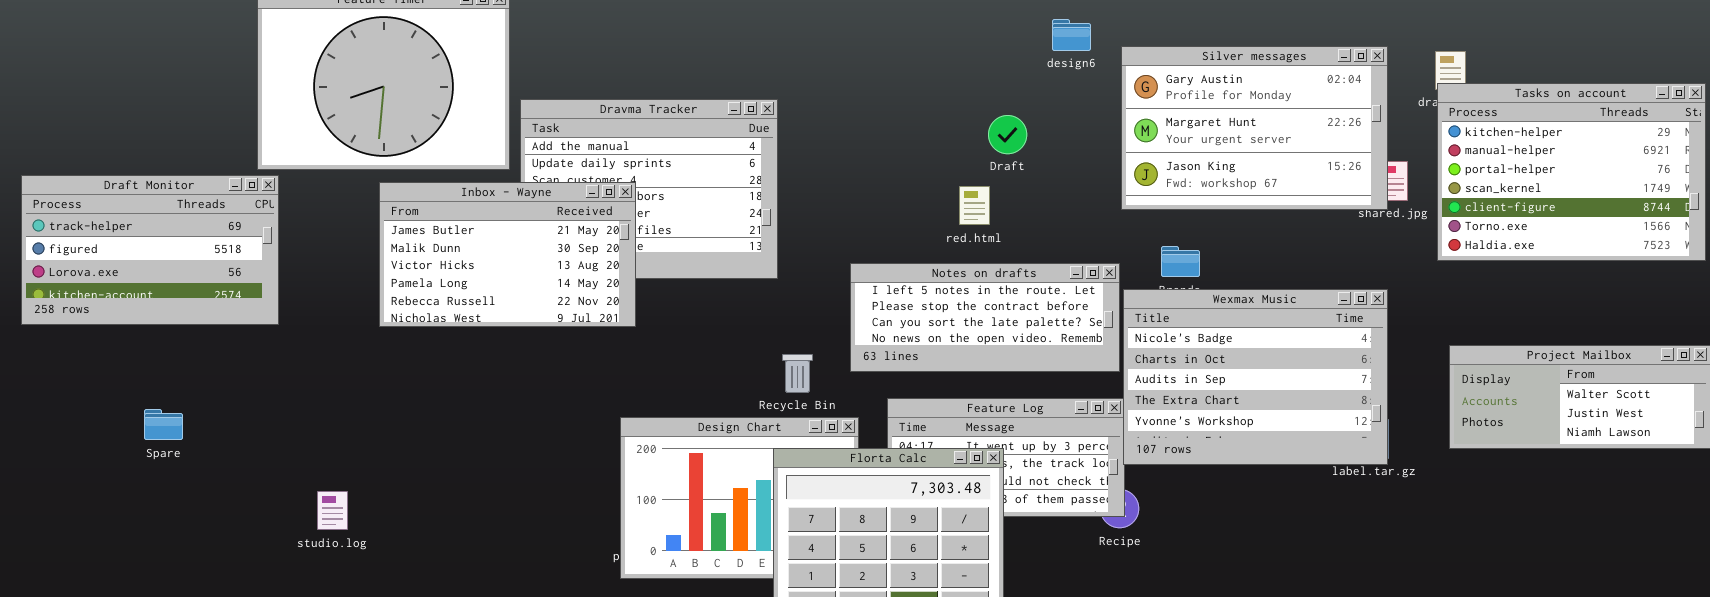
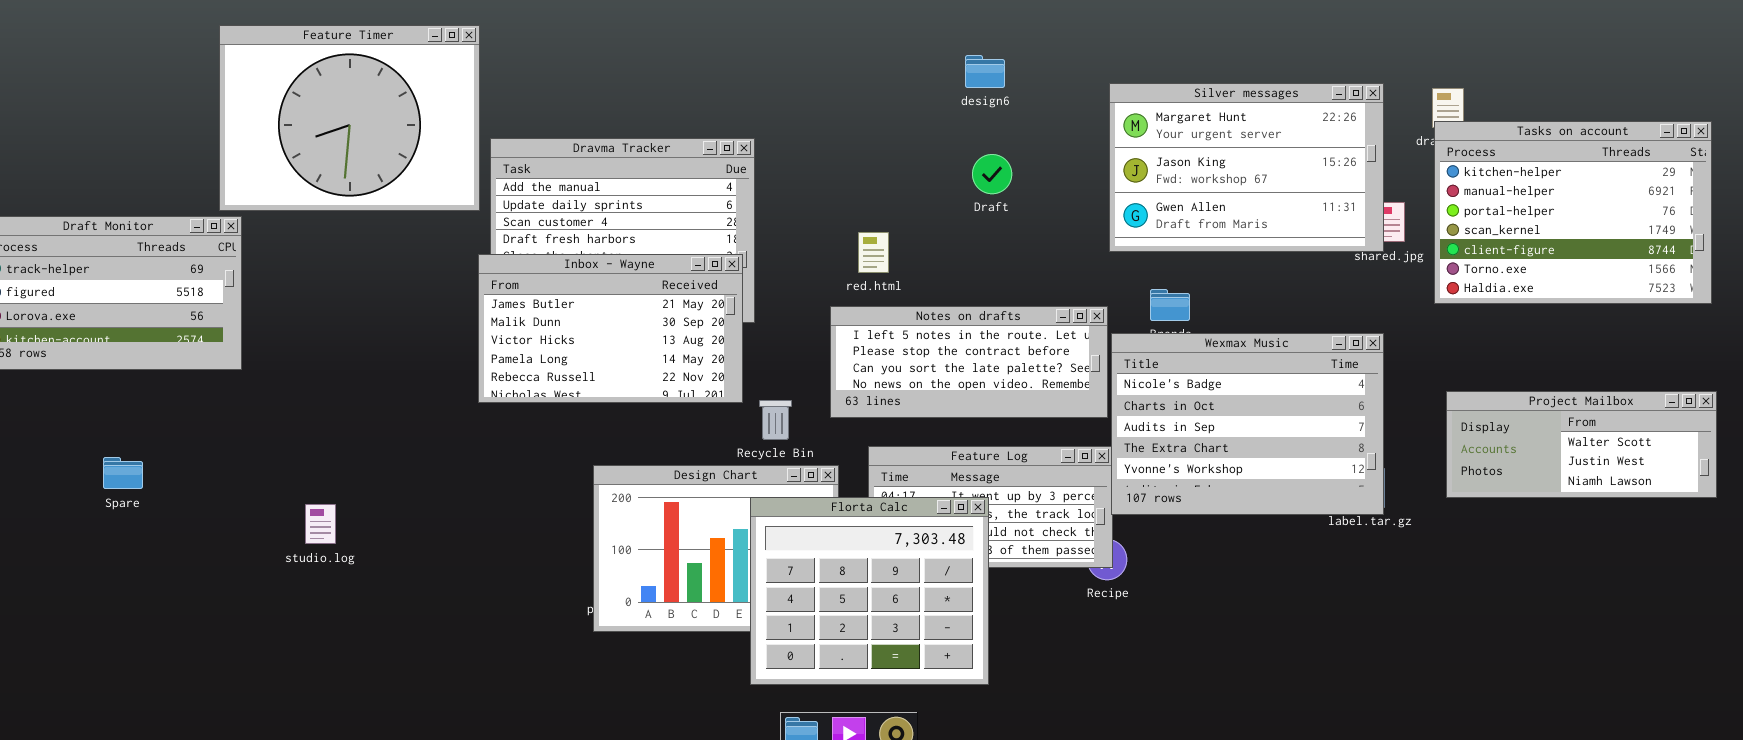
design6: [1052,19,1091,51] -> [965,55,1005,88], moved
Silver messages: [1121,46,1388,210] -> [1109,83,1384,252], scrolled down 1 row
Inbox - Wayne: [379,182,636,327] -> [478,254,743,403], moved
red.html: [959,186,990,225] -> [858,232,889,273], moved
studio.log: [317,491,348,530] -> [305,504,336,544], moved

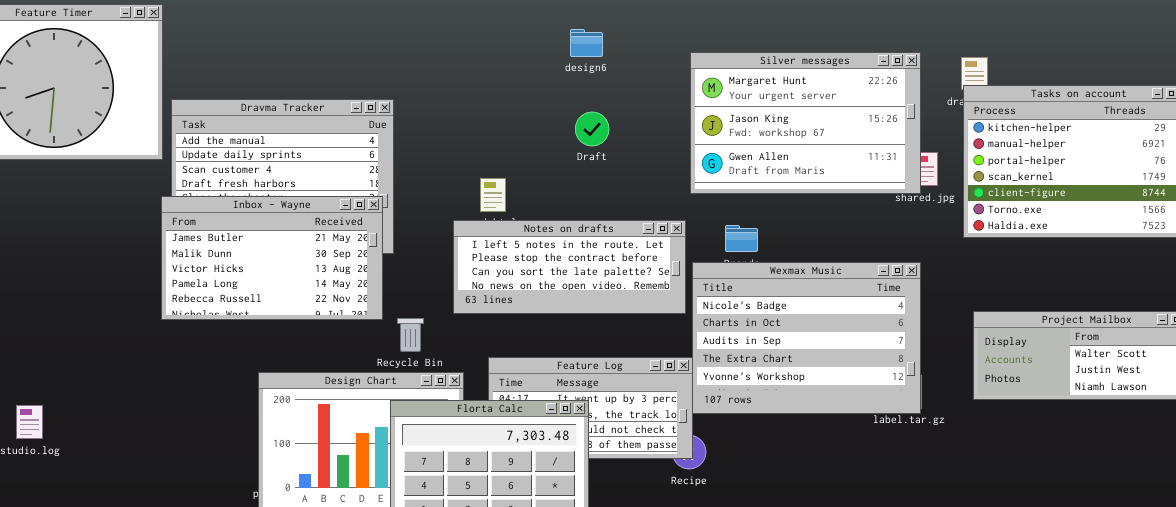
Notes on drafts: [830,306,1108,418] -> [453,220,686,314], moved

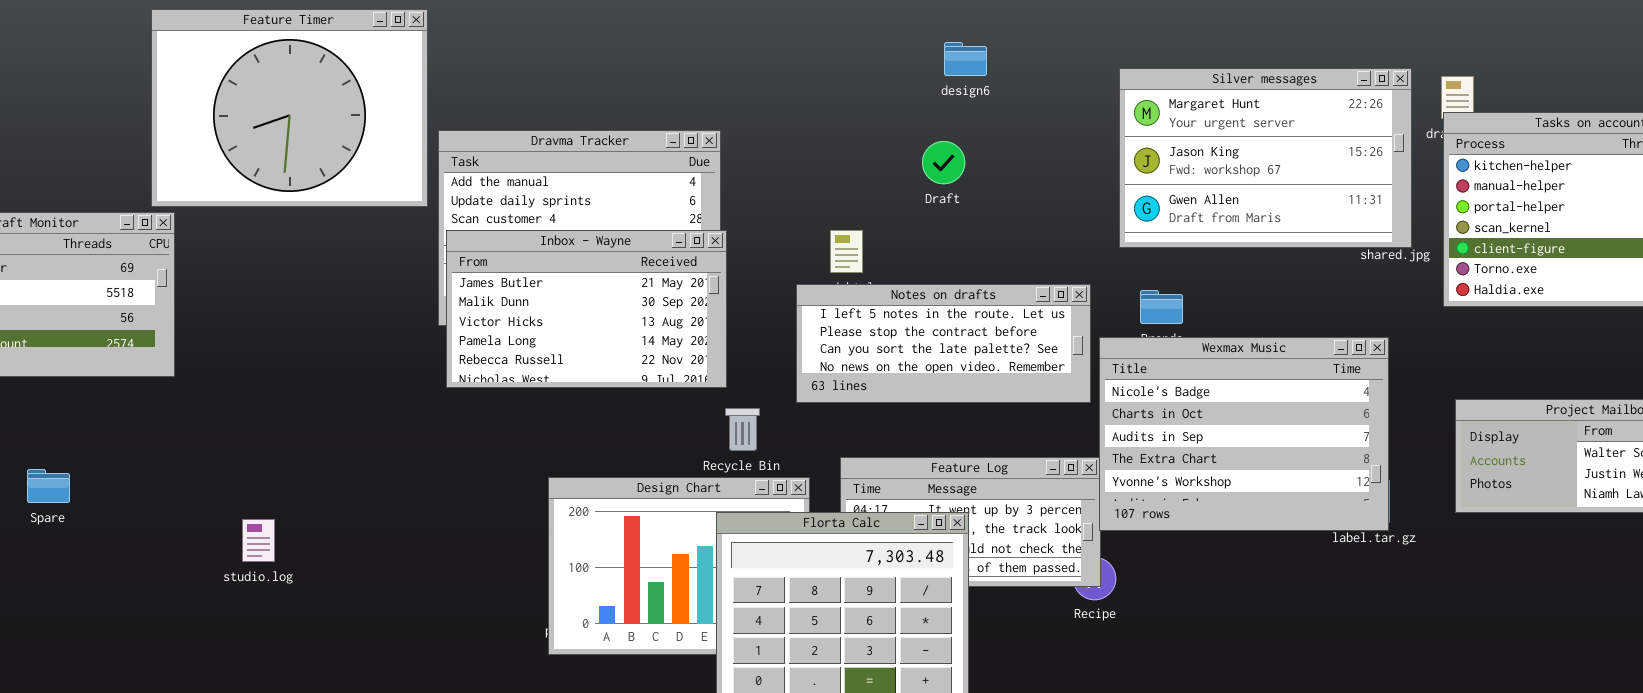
Silver messages: [690,52,921,194] -> [1119,68,1412,248], moved
Draft: [575,112,609,146] -> [922,141,965,184], moved
Inbox - Wayne: [161,196,383,320] -> [446,230,727,388], moved

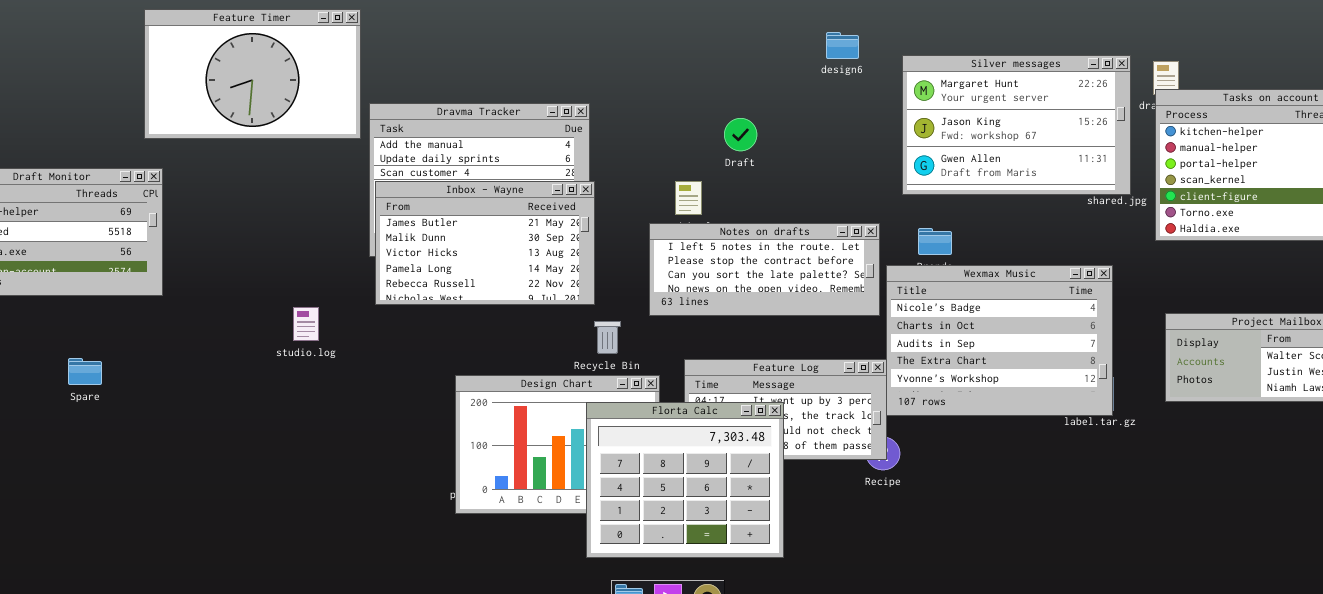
Feature Timer: [151,9,428,207] -> [144,9,361,139], resized
design6: [944,42,987,76] -> [826,32,859,59], moved
Draft: [922,141,965,184] -> [724,118,757,151], moved
Spare: [27,469,70,503] -> [68,358,102,385], moved
studio.log: [242,519,275,562] -> [293,307,319,341], moved

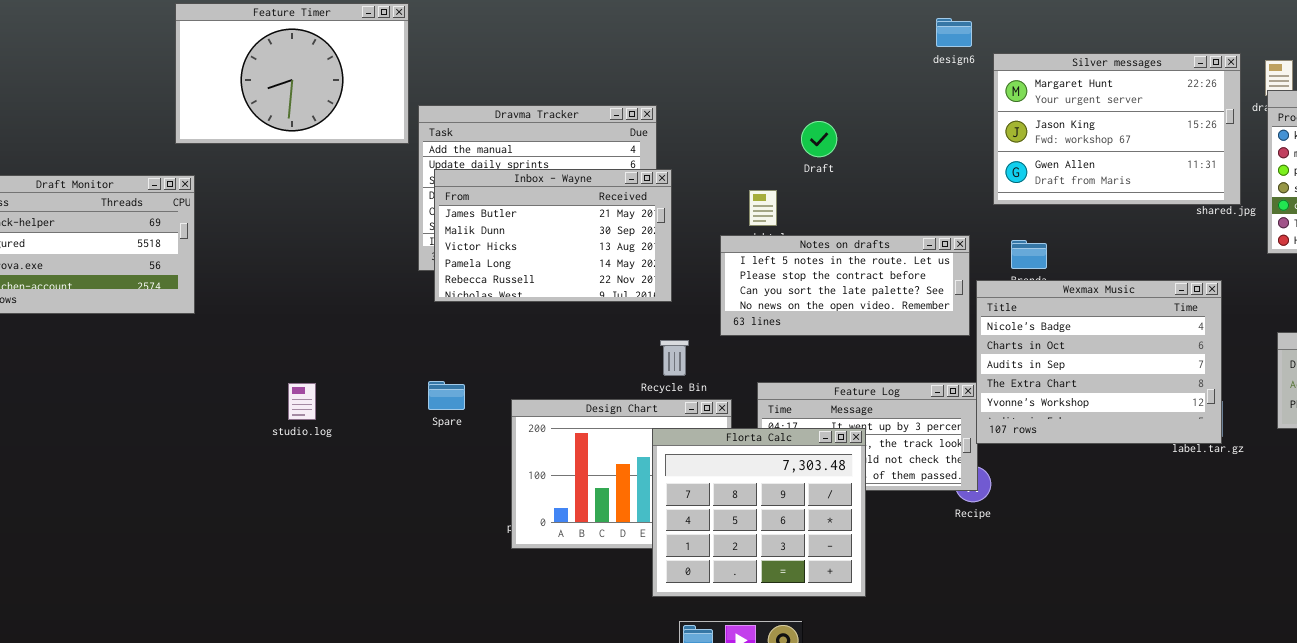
design6: [826,32,859,59] -> [936,18,972,47], moved
Inbox - Wayne: [375,181,595,305] -> [434,169,672,302], moved
studio.log: [293,307,319,341] -> [288,383,316,420], moved
Spare: [68,358,102,385] -> [428,381,465,410], moved

